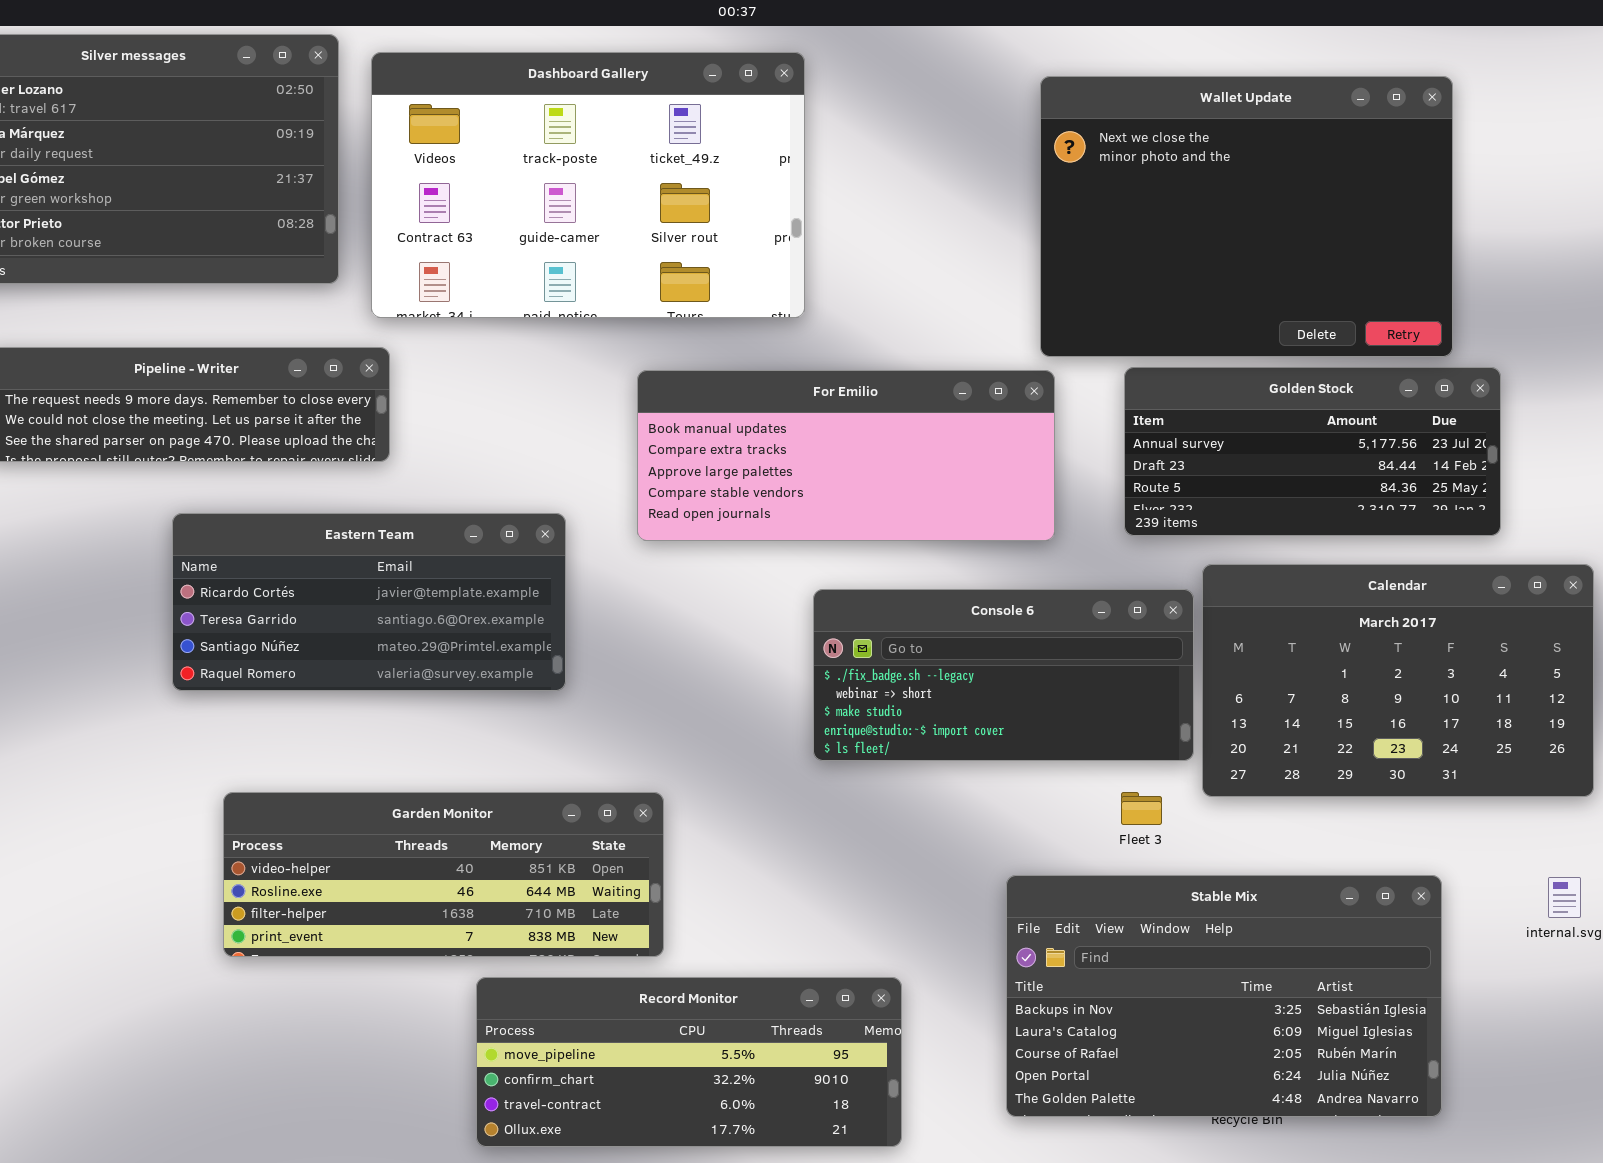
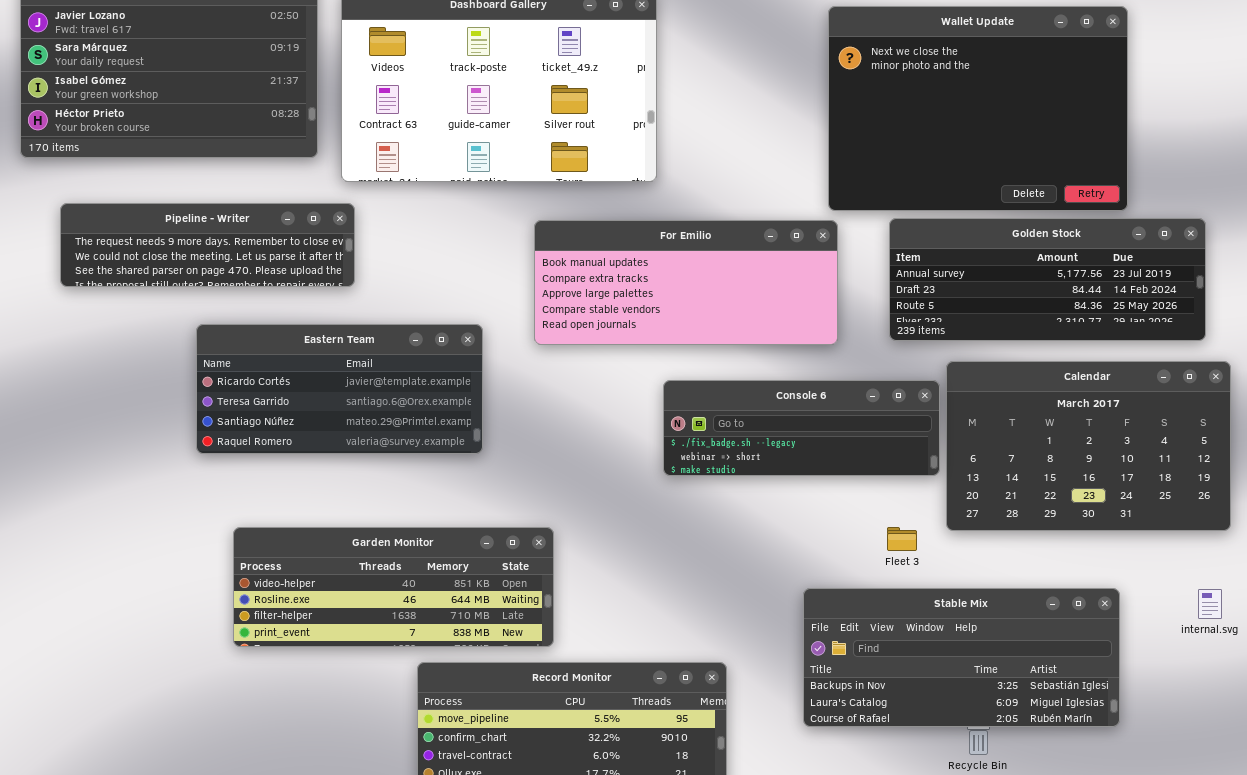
Golden Stock: [1124,367,1501,536] -> [889,218,1206,341], resized
Console 6: [813,589,1194,761] -> [663,380,940,476], resized
Stable Mix: [1006,875,1442,1117] -> [803,588,1120,727], resized

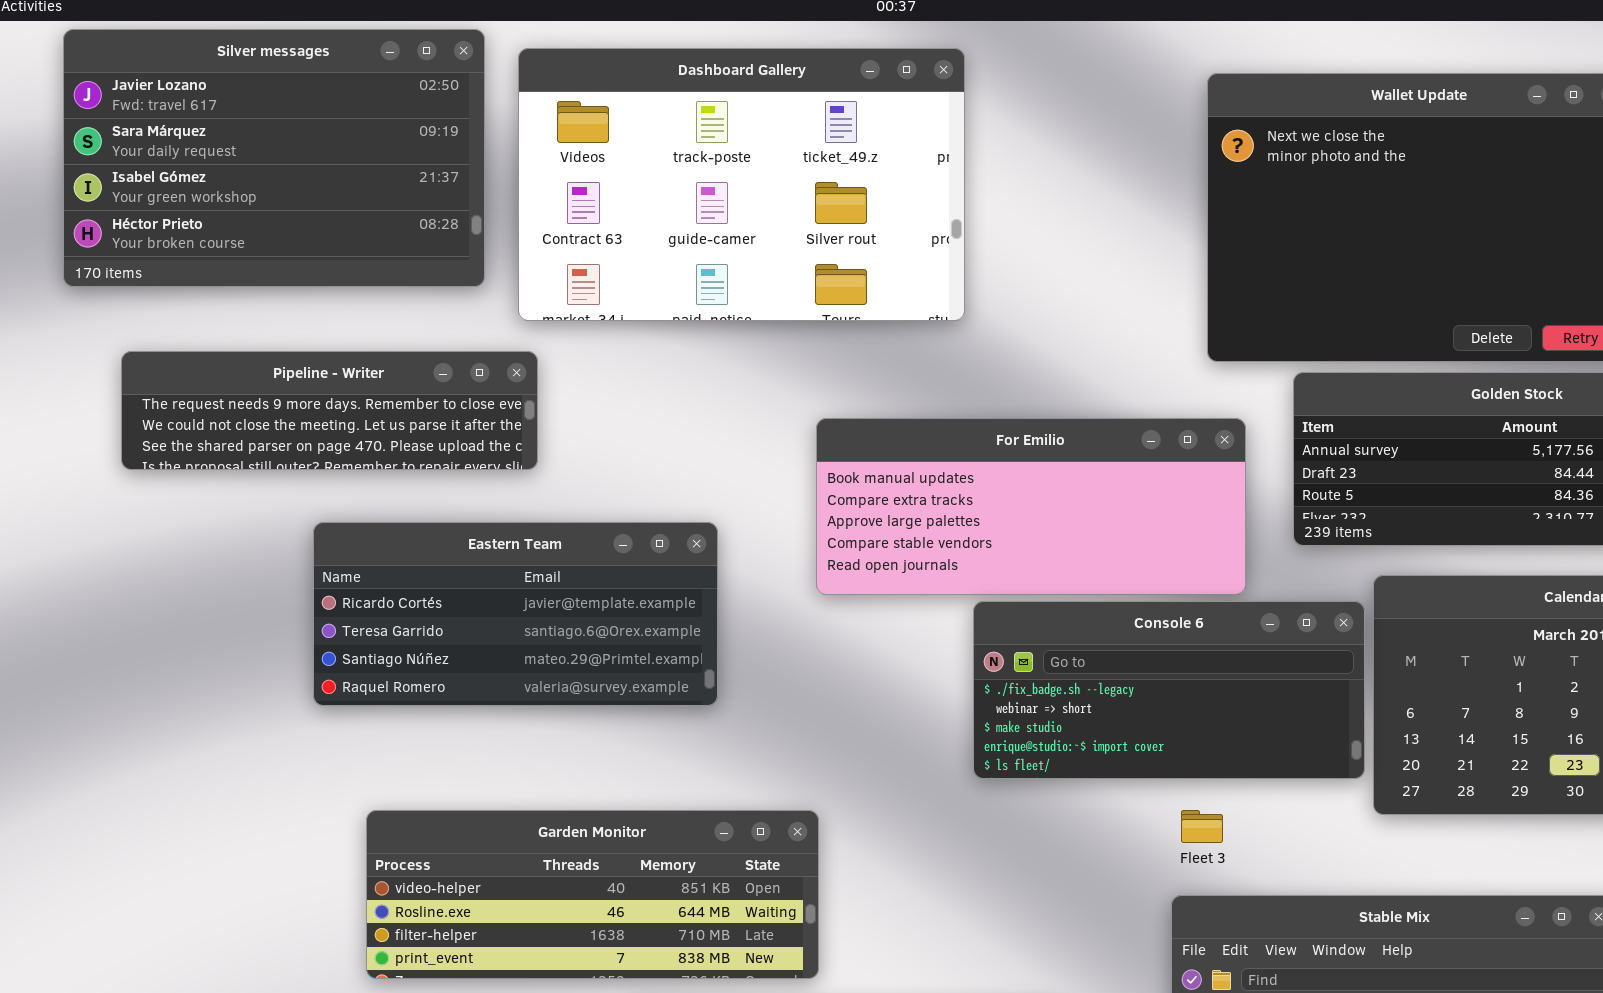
For Emilio: [534,220,838,345] -> [816,418,1246,595], moved
Console 6: [663,380,940,476] -> [973,601,1365,779], resized
Fleet 3: [887,527,917,551] -> [1181,810,1223,843], moved

